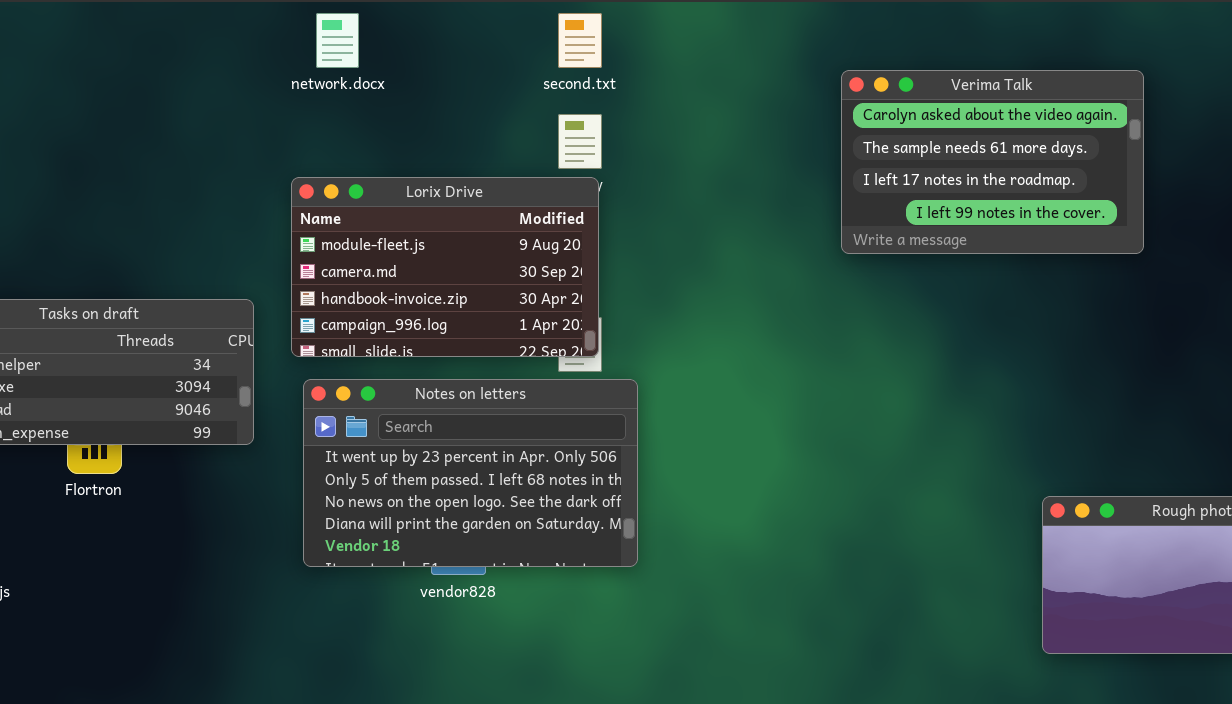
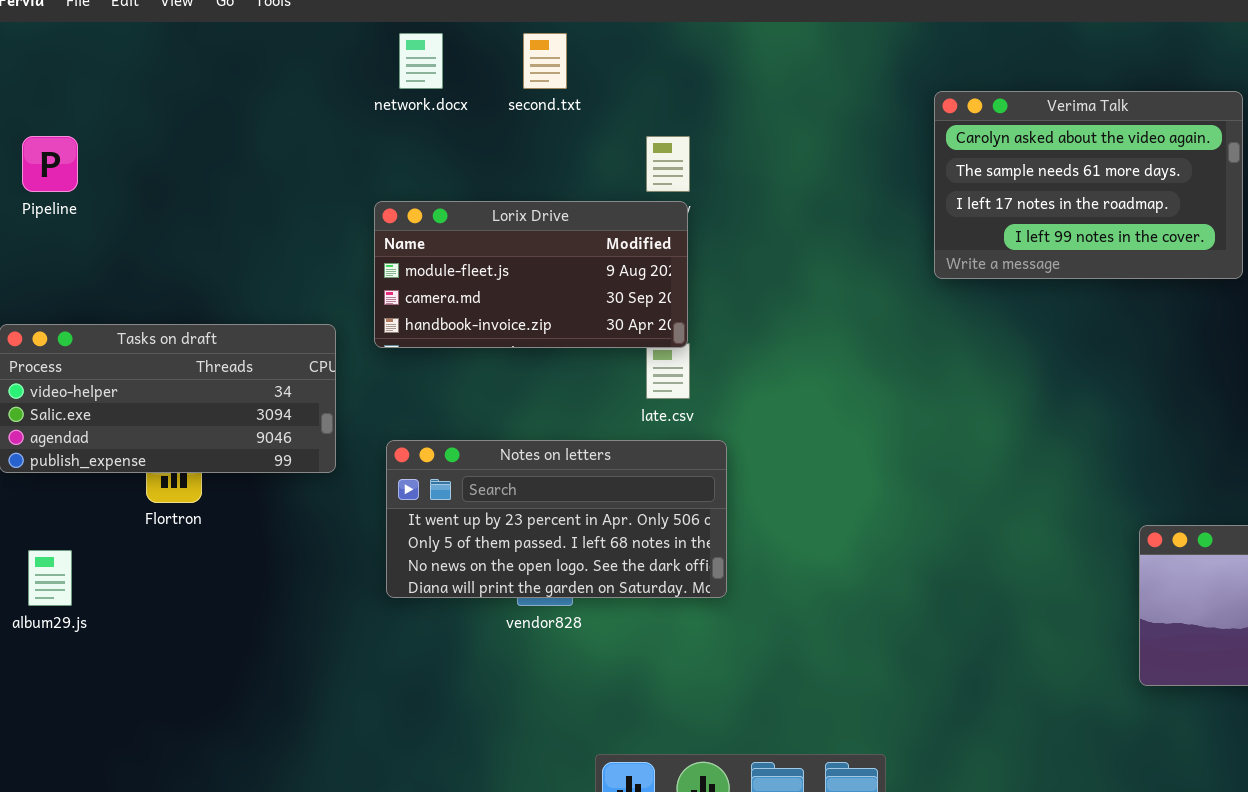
second.txt: [558,13,602,68] -> [523,33,567,89], moved
Lorix Drive: [291,177,599,357] -> [374,201,688,348], resized
Notes on letters: [303,379,638,567] -> [386,440,727,598], resized

